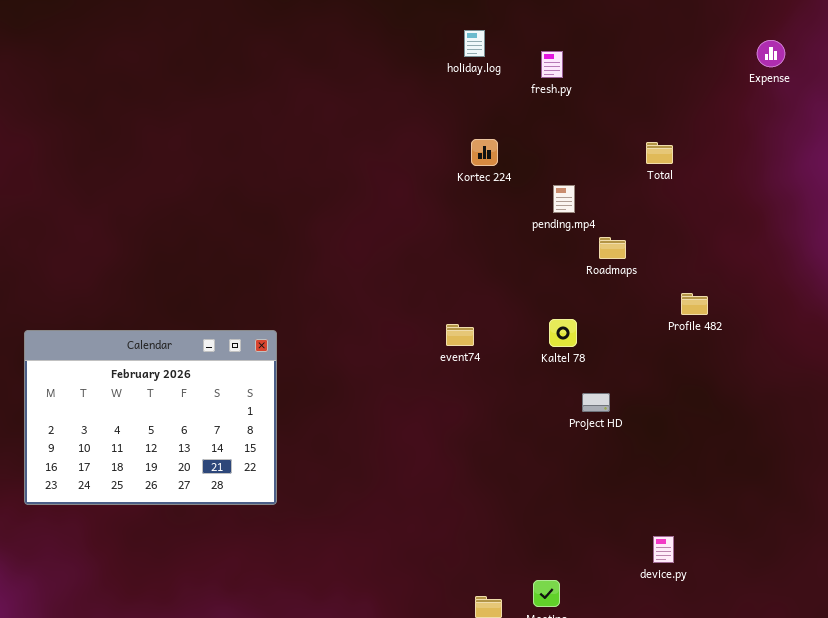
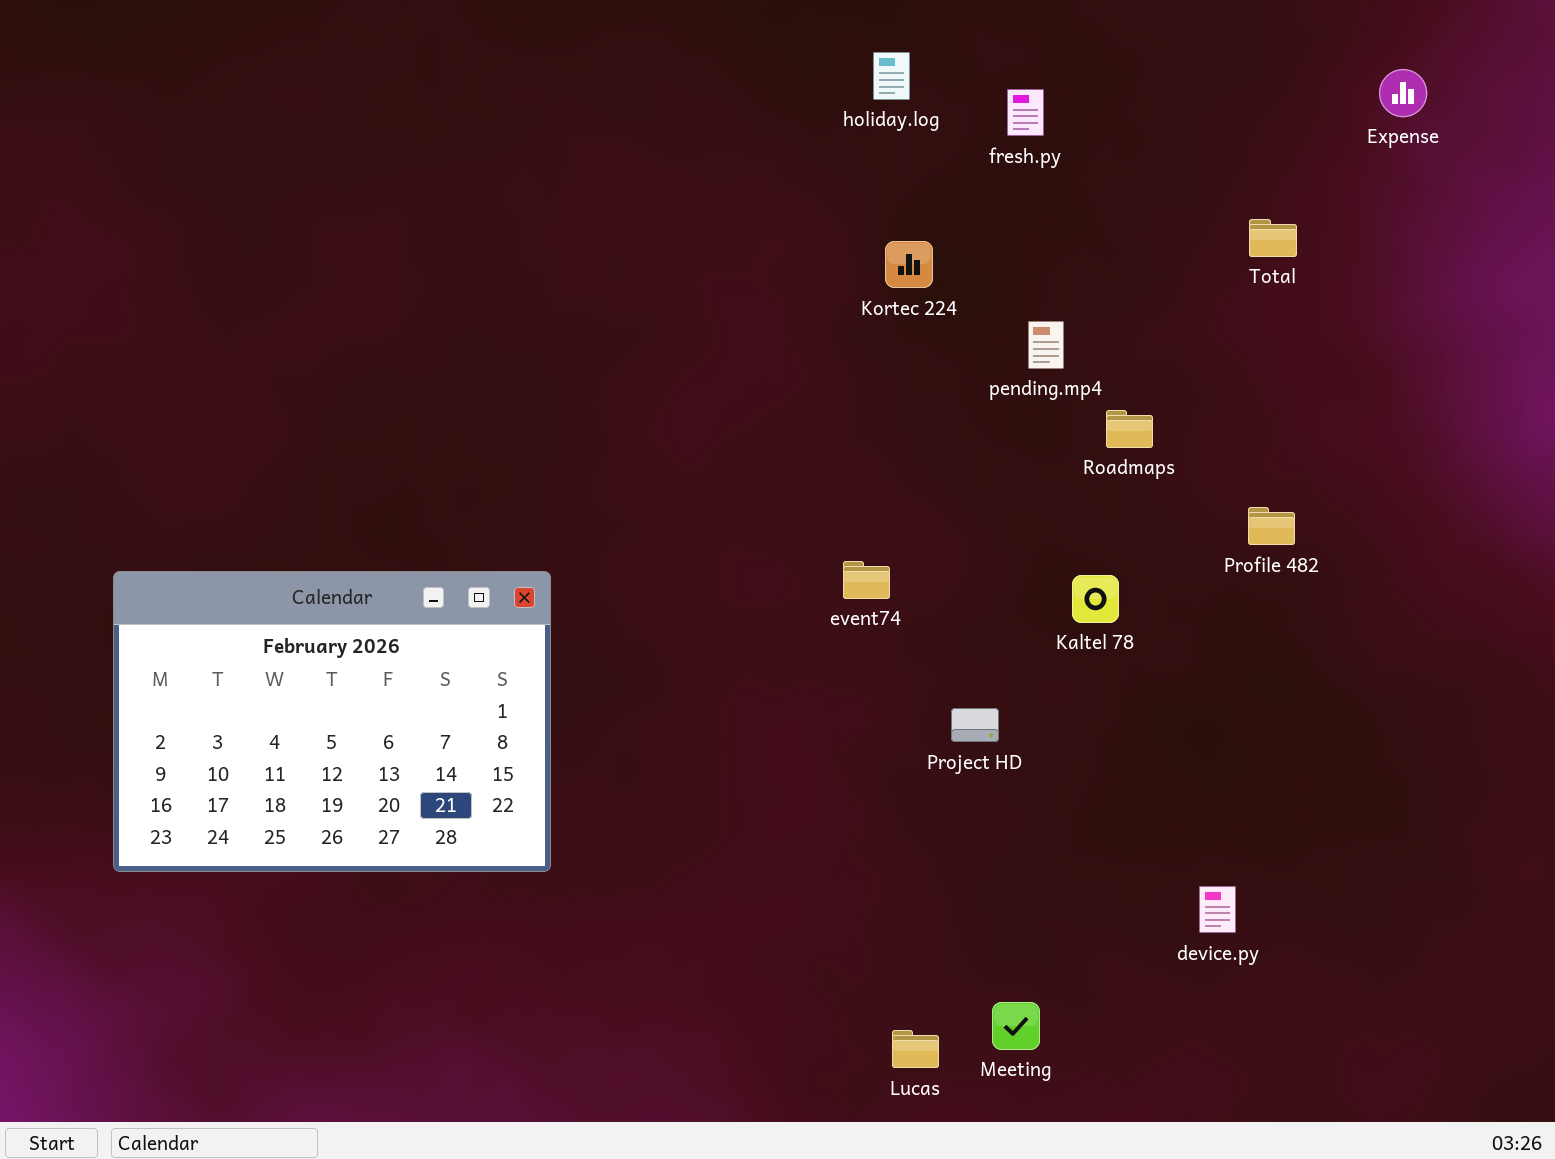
Total: [646,142,673,164] -> [1249,219,1297,257], moved
Kaltel 78: [549,319,577,347] -> [1072,575,1119,623], moved
Project HD: [582,393,610,412] -> [951,708,999,742], moved
device.py: [653,536,674,563] -> [1199,886,1236,933], moved

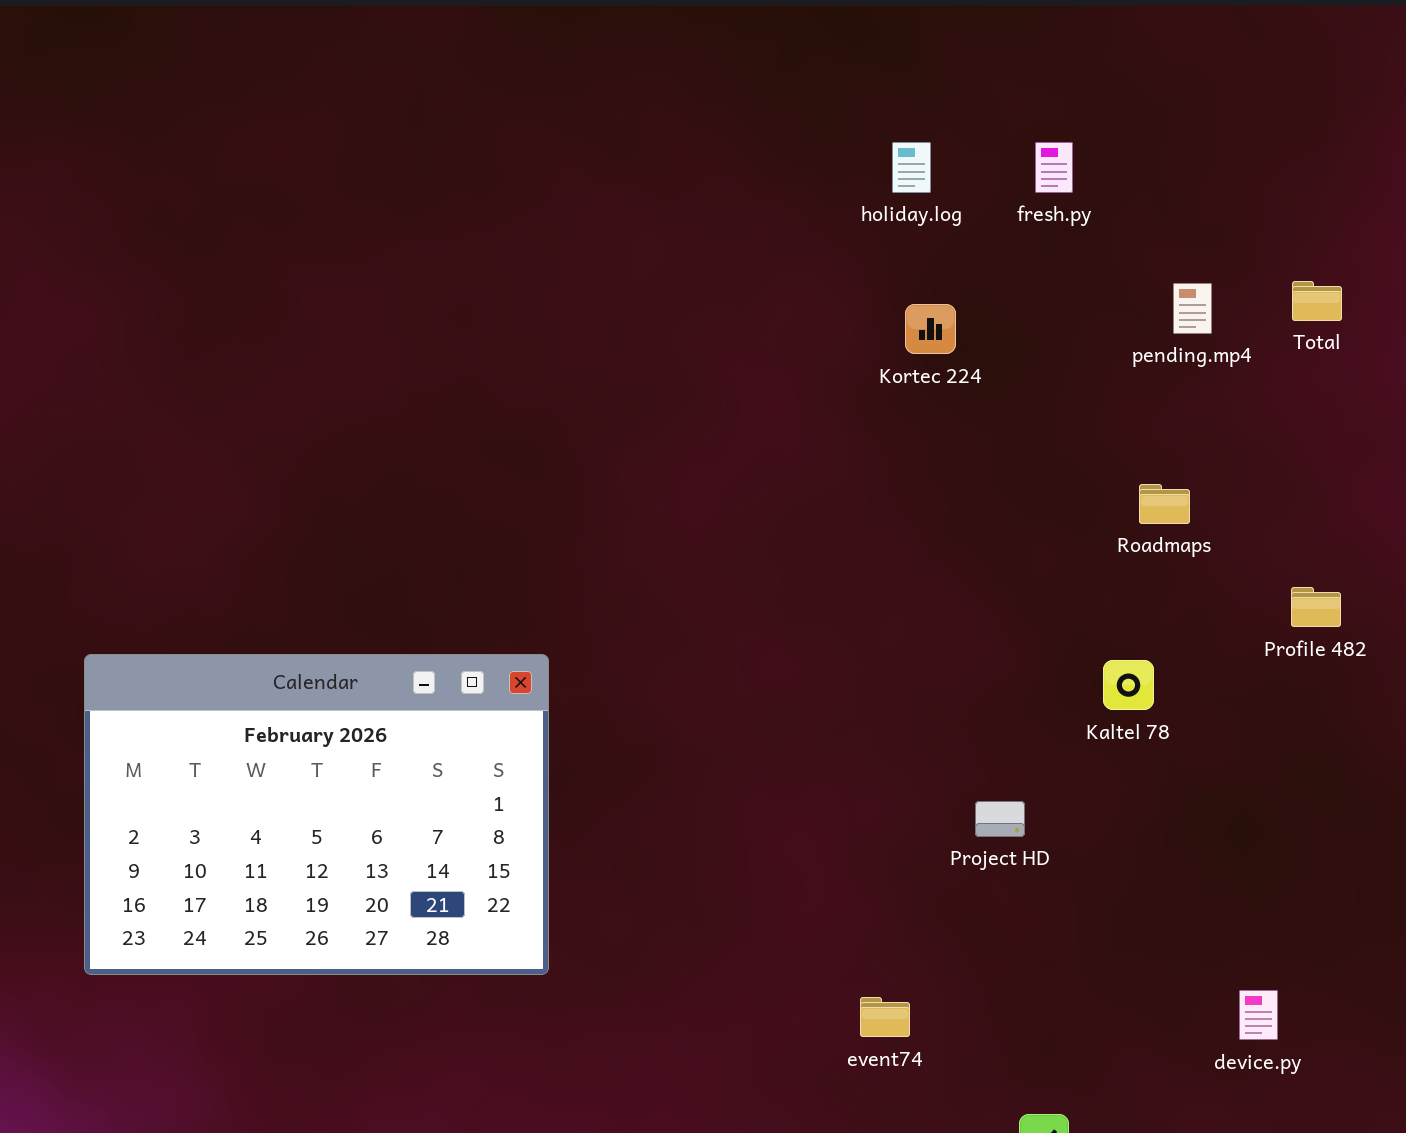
holiday.log: [873,52,910,100] -> [892,142,931,193], moved
pending.mp4: [1028,321,1064,369] -> [1173,283,1212,334], moved
event74: [843,561,890,599] -> [860,997,910,1037], moved

